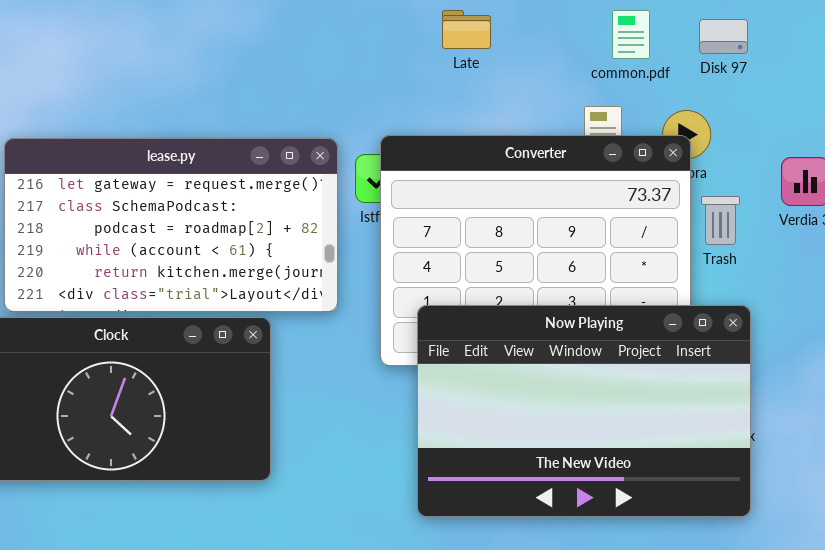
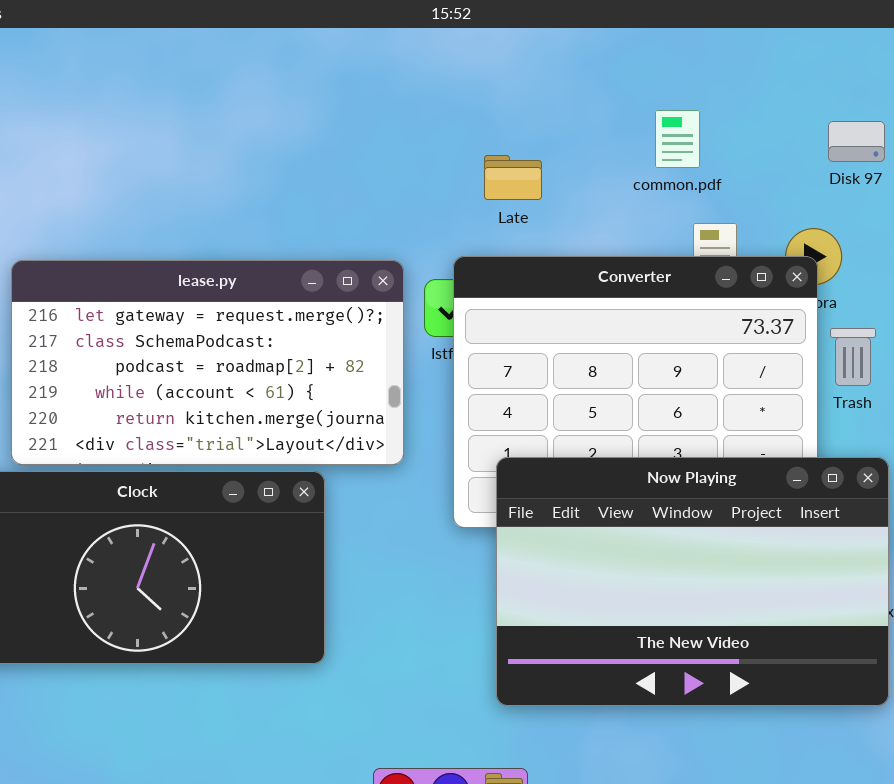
Late: [442,10,491,49] -> [484,155,542,200], moved
common.pdf: [612,10,650,59] -> [655,110,700,168], moved

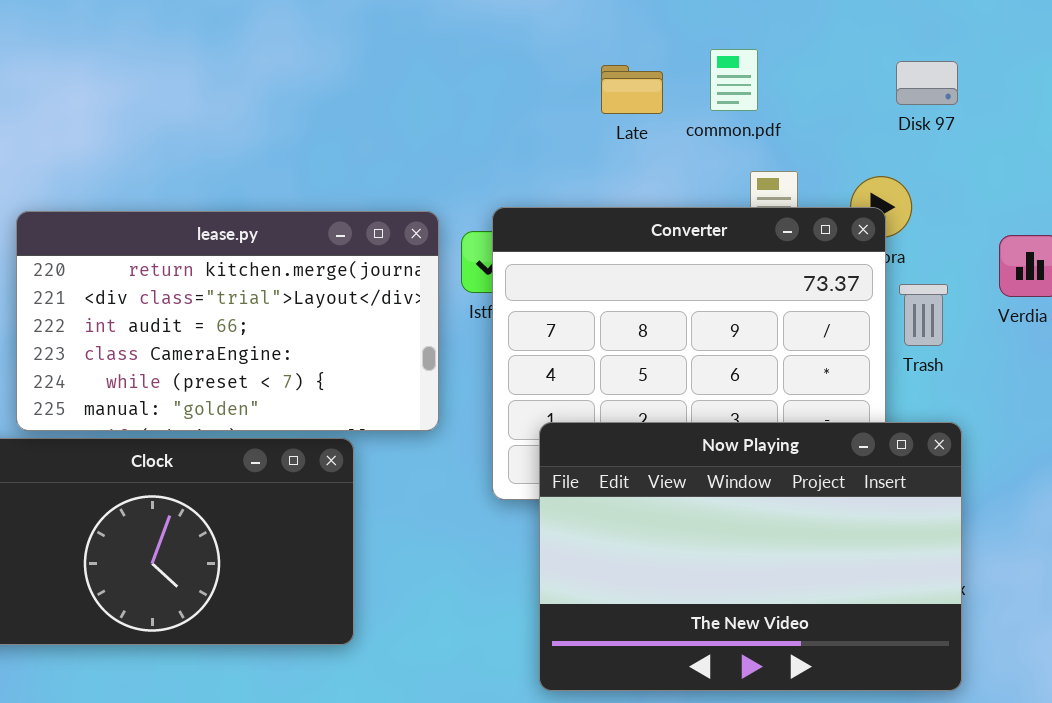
Late: [484,155,542,200] -> [601,65,663,114], moved
lease.py: [11,260,404,465] -> [16,211,439,431], scrolled down 4 rows

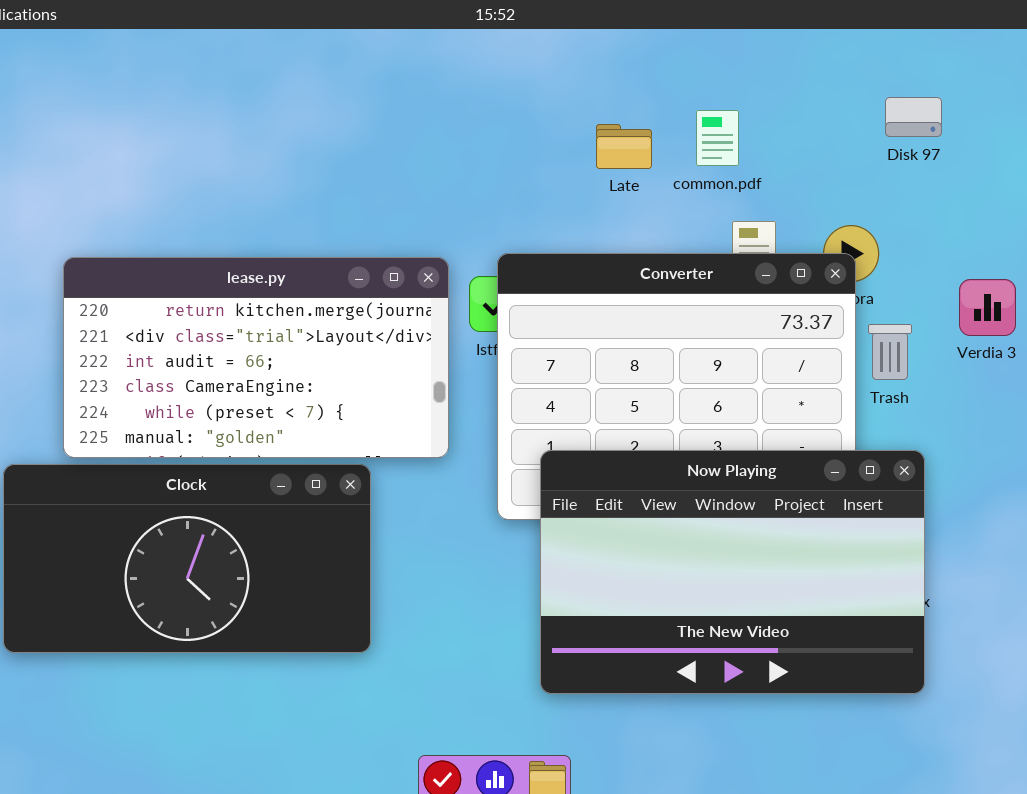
Disk 97: [896,61,958,105] -> [885,97,942,137], moved

